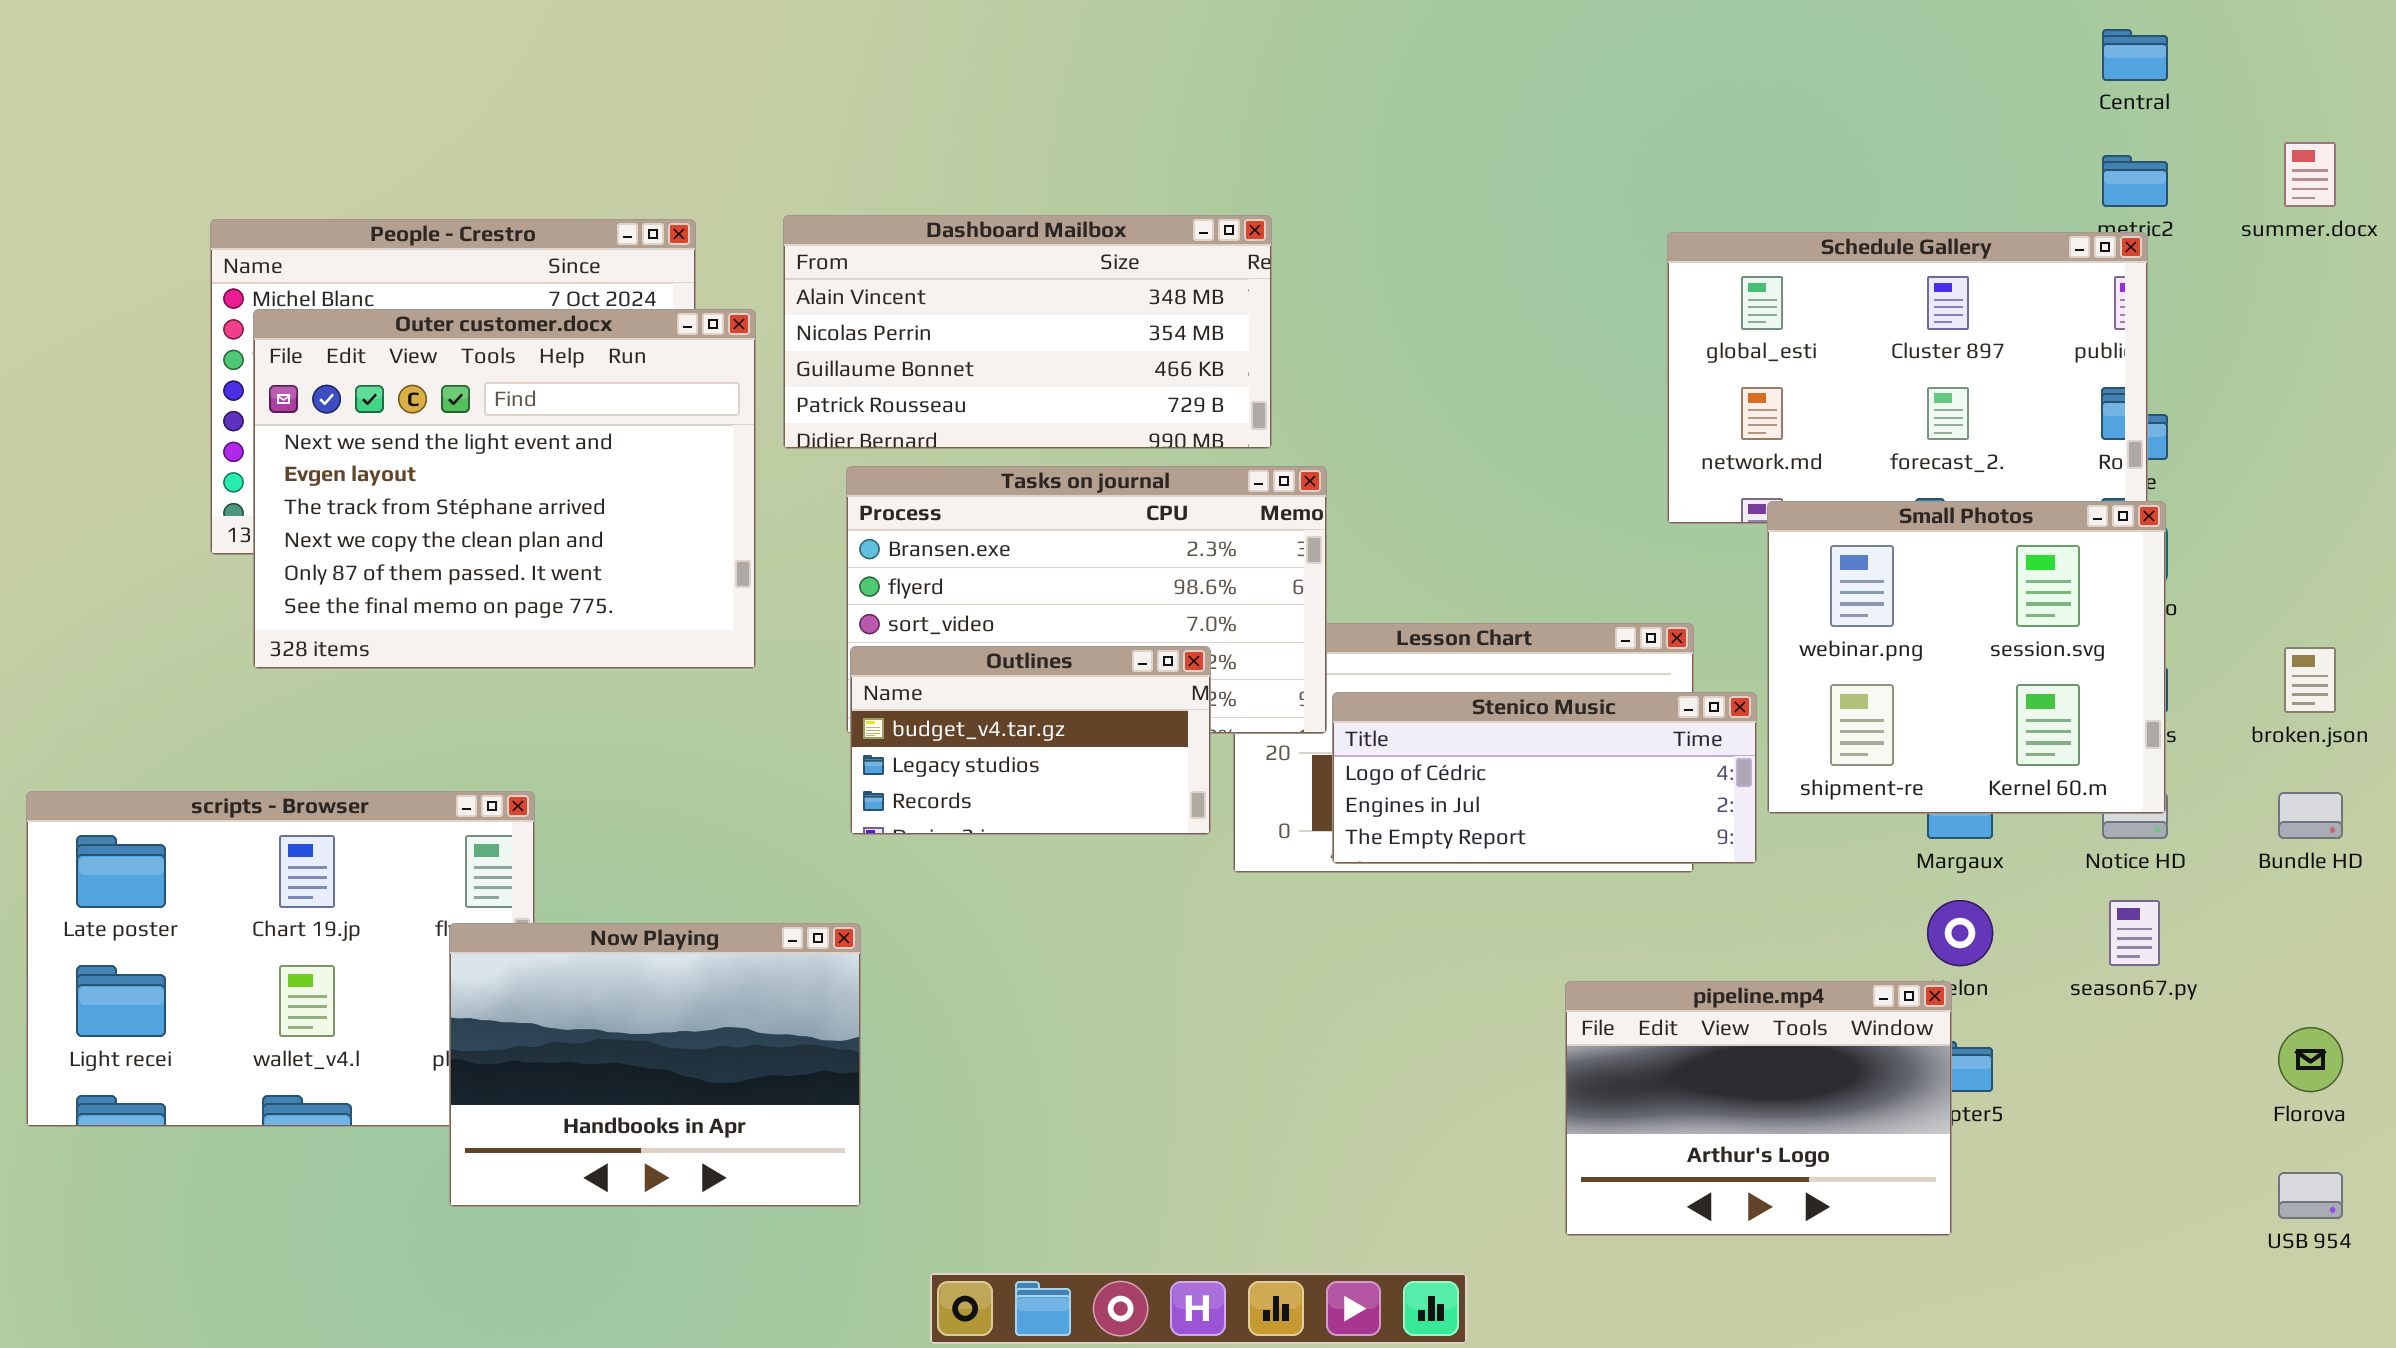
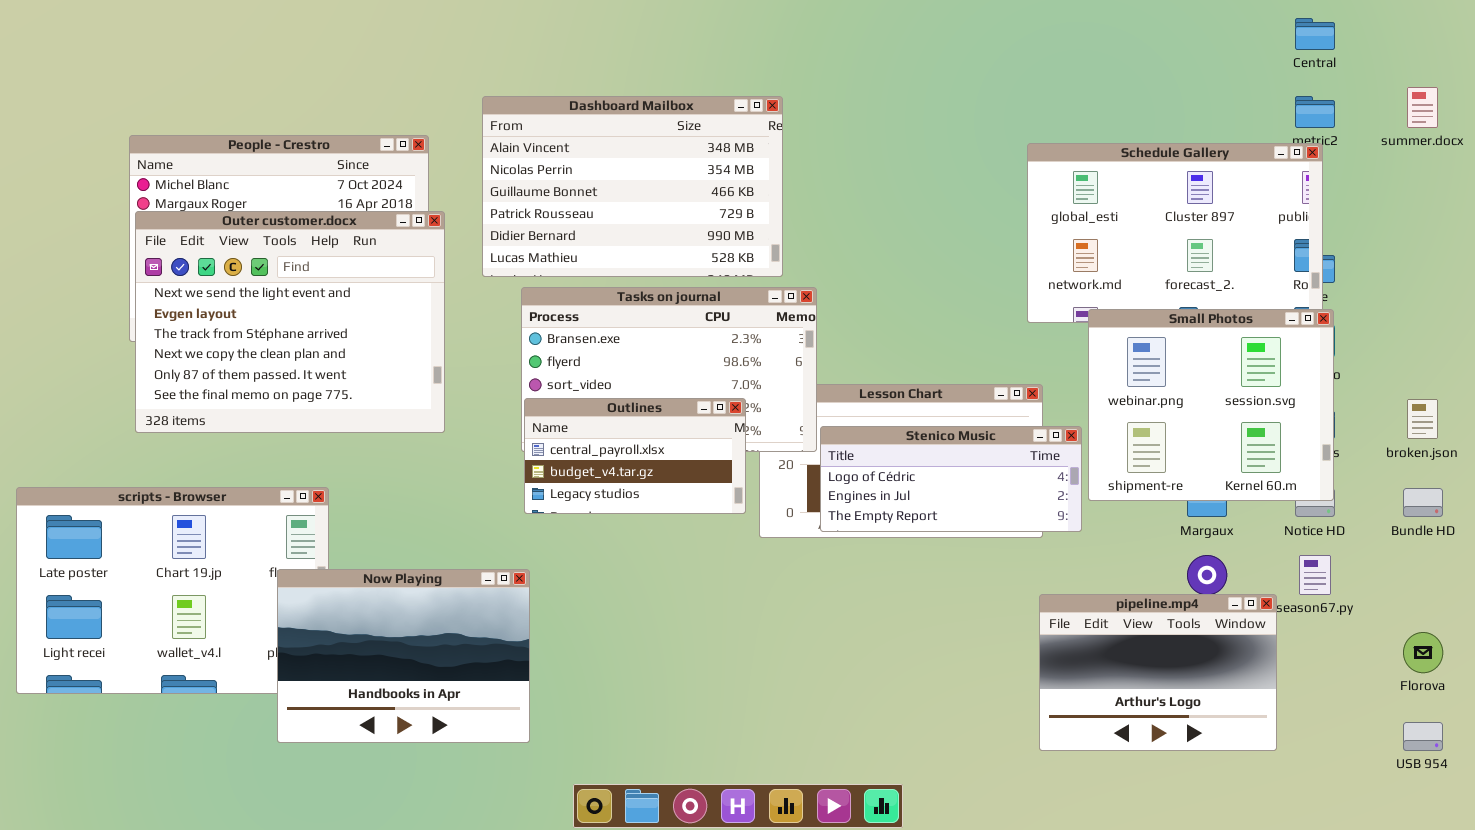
Dashboard Mailbox: [783,215,1272,449] -> [482,96,783,277], resized
Outer customer.docx: [253,309,756,669] -> [135,211,445,433], moved
Outlines: [850,646,1211,835] -> [524,398,746,514], scrolled up 1 row
pipeline.mp4: [1565,981,1952,1236] -> [1039,594,1277,751], moved

